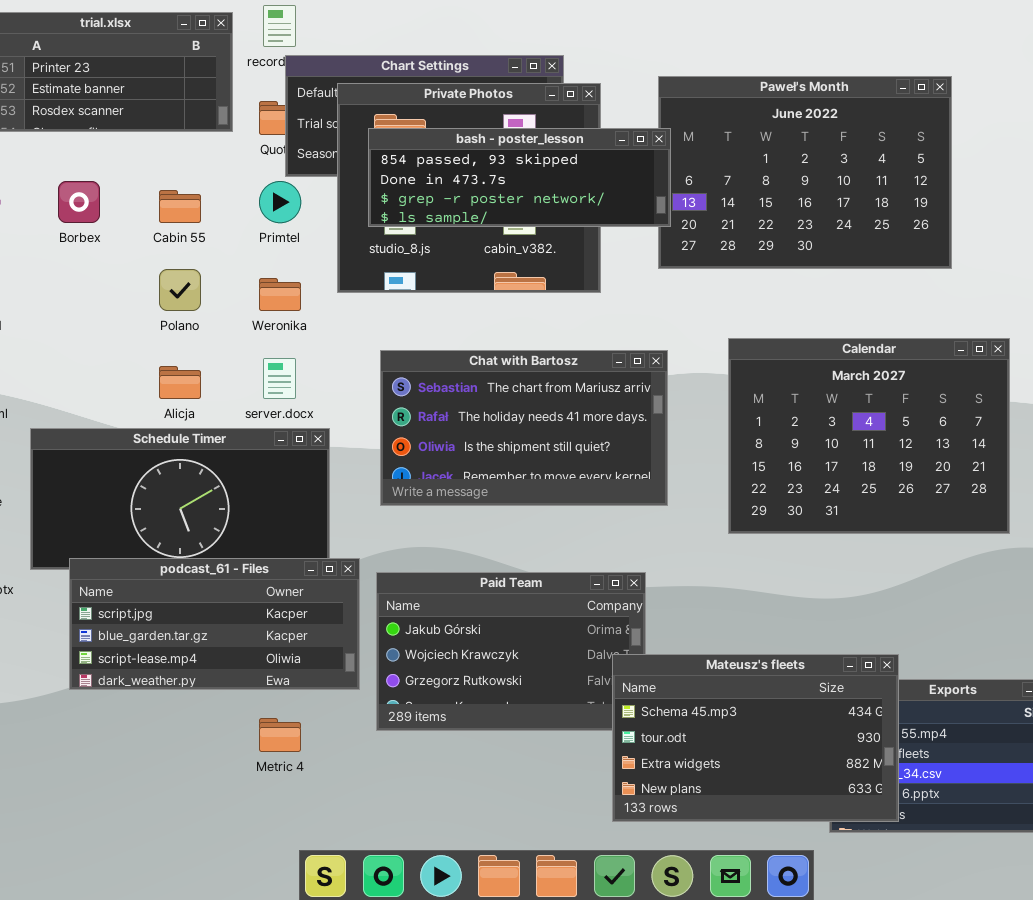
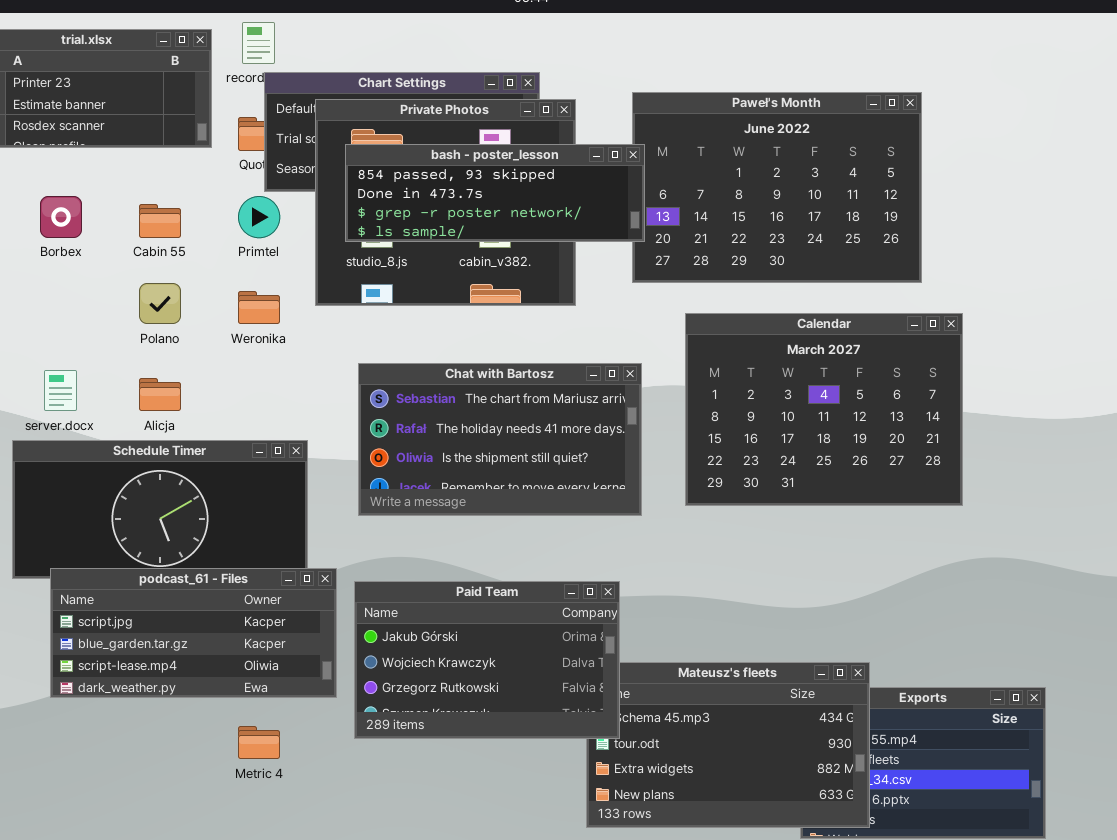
Calendar: [728,338,1010,534] -> [685,313,963,506], moved
server.docx: [263,358,296,399] -> [44,370,77,411], moved
Paid Team: [376,572,646,731] -> [354,581,620,739], raised

